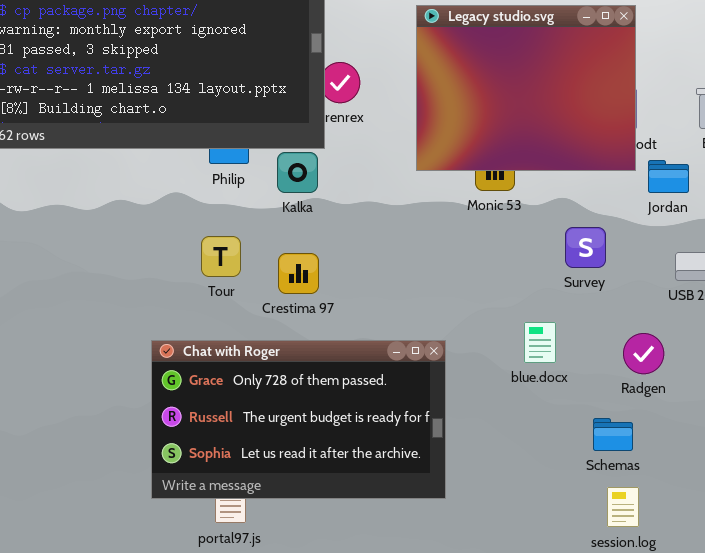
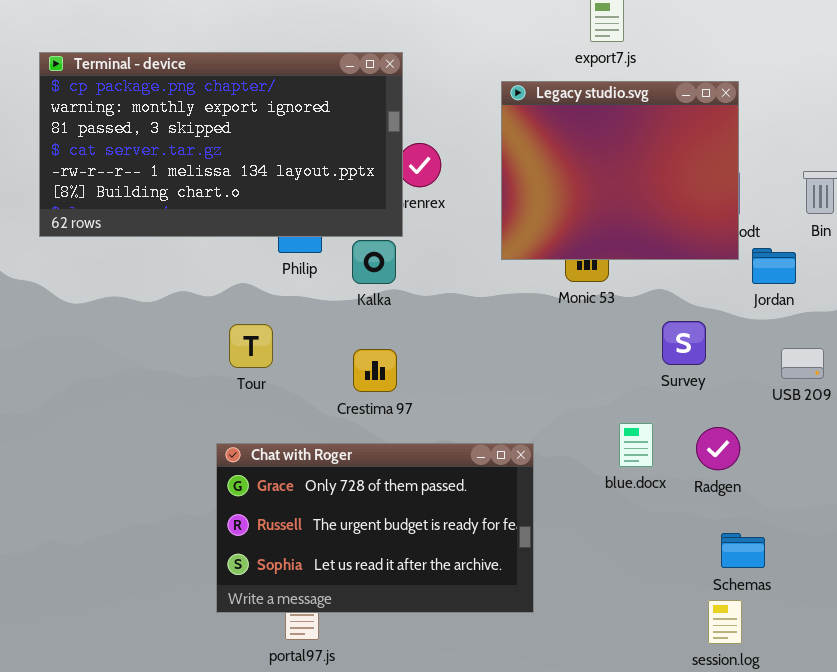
Tour: [201,236,241,277] -> [229,324,273,368], moved
Radgen: [623,333,664,374] -> [696,427,740,470], moved
Schemas: [593,418,633,451] -> [721,533,765,568], moved

